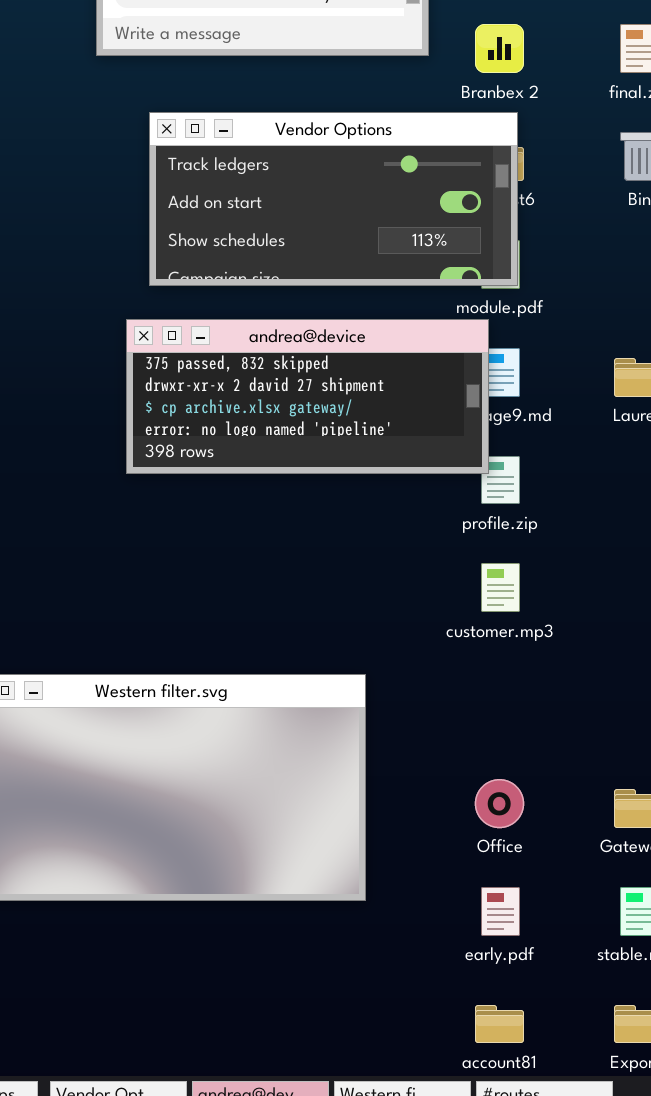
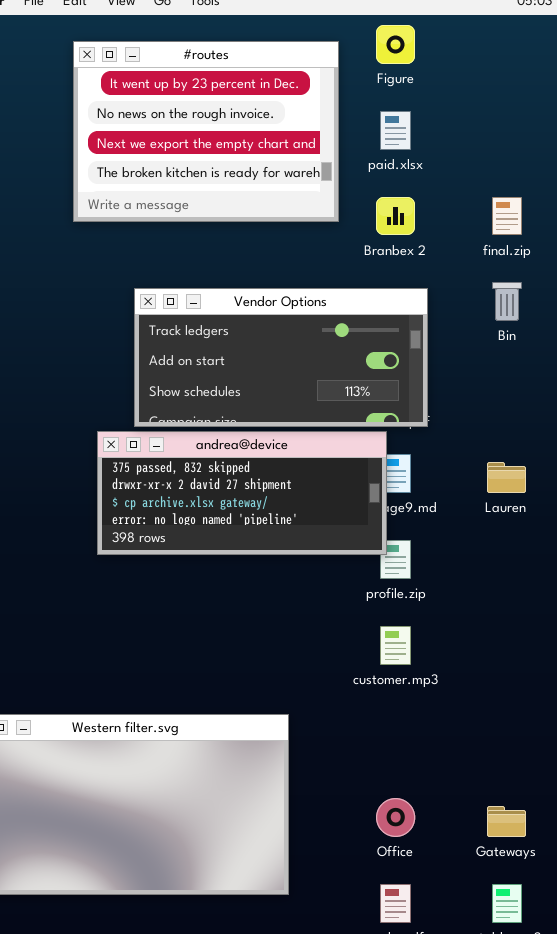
Vendor Options: [149,112,518,286] -> [134,288,428,427], moved

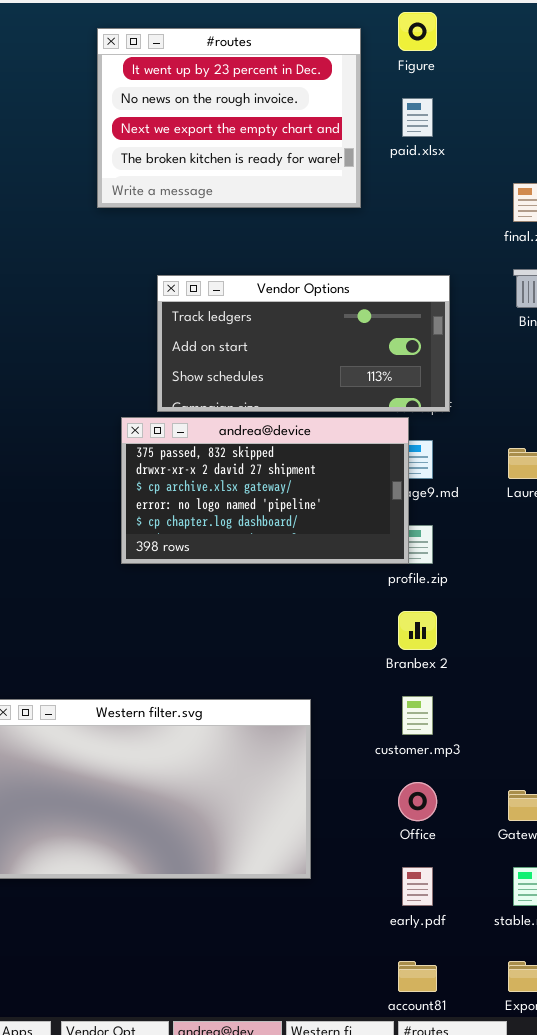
Branbex 2: [376,197,415,235] -> [398,611,437,650], moved
andrea@device: [97,431,387,555] -> [121,417,409,564], resized
customer.mp3: [380,626,411,665] -> [402,696,433,735], moved

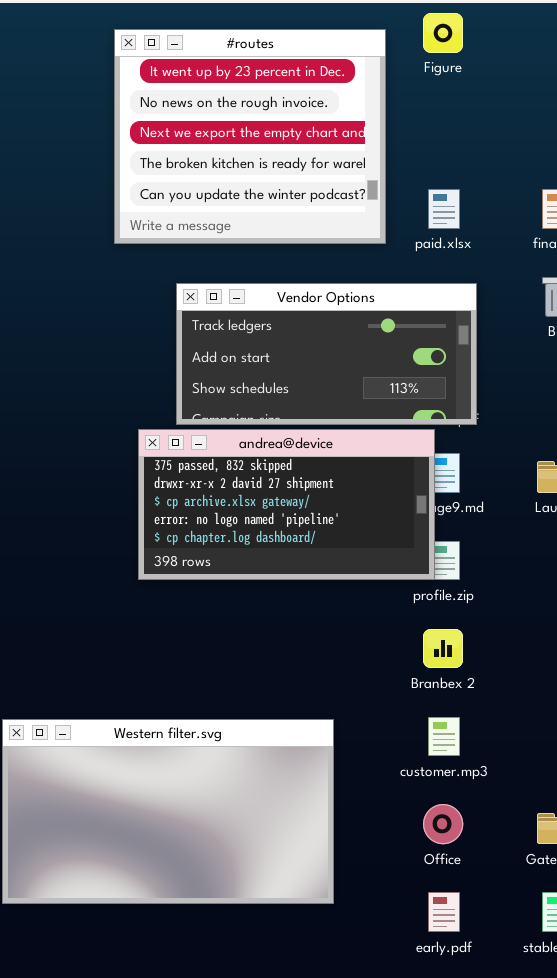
#routes: [97,28,361,208] -> [114,29,386,244], resized
paid.xlsx: [402,98,433,137] -> [428,189,460,229], moved

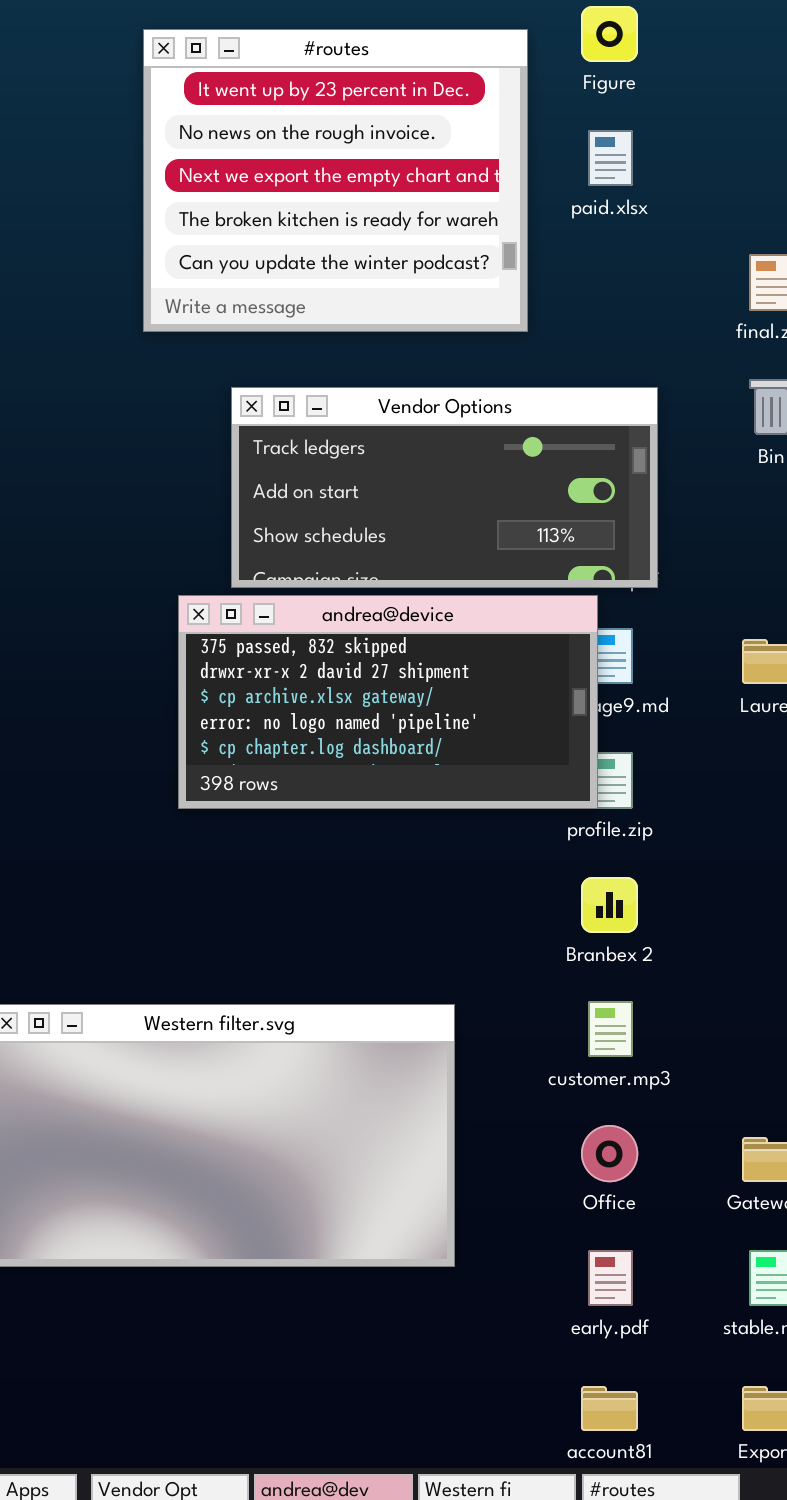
paid.xlsx: [428,189,460,229] -> [588,130,633,186], moved

